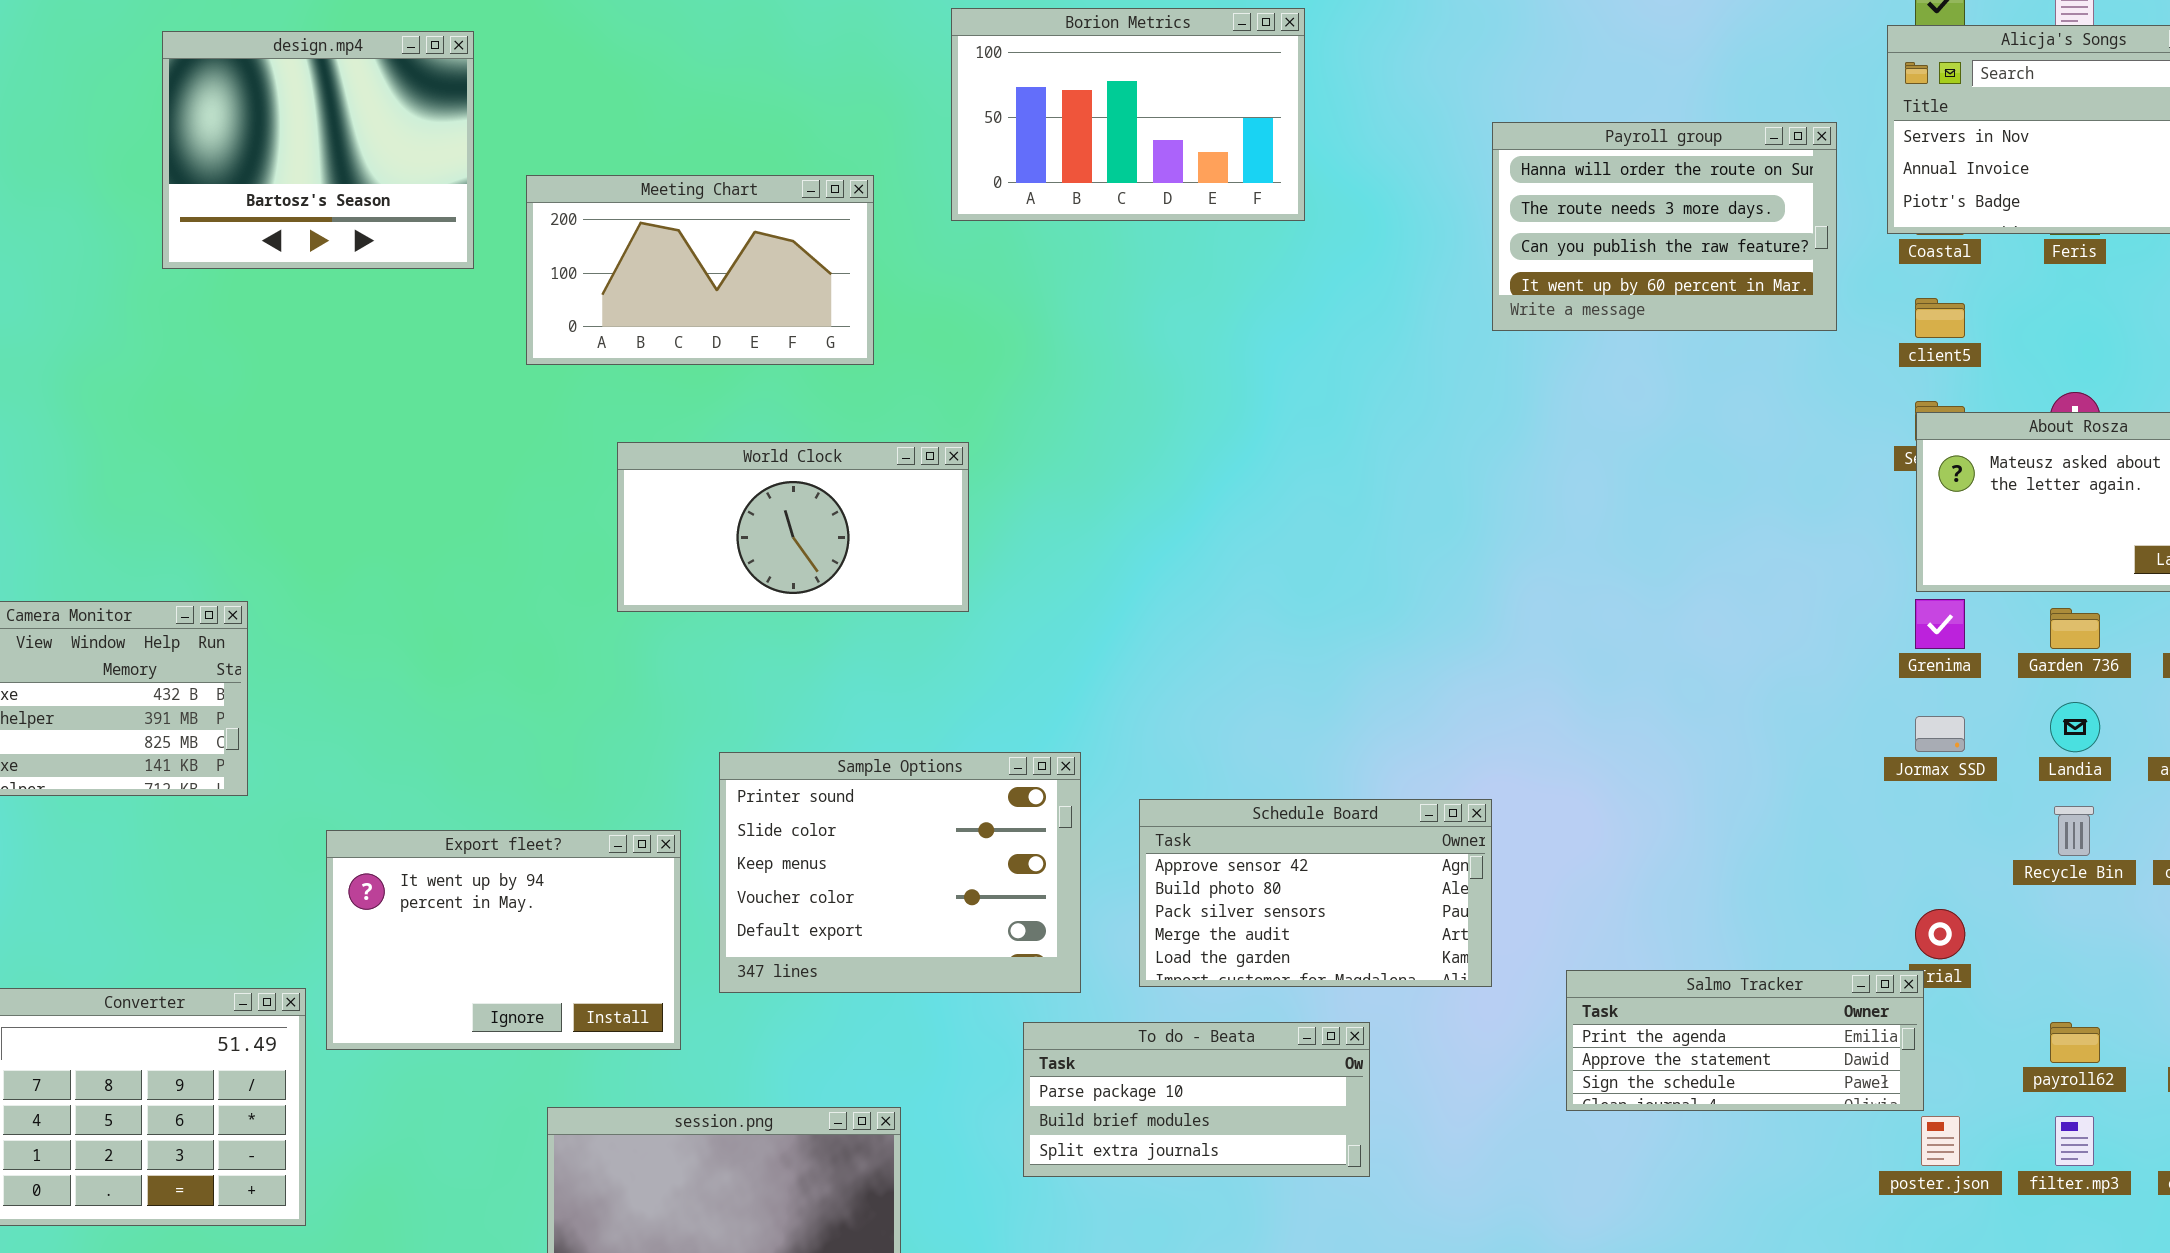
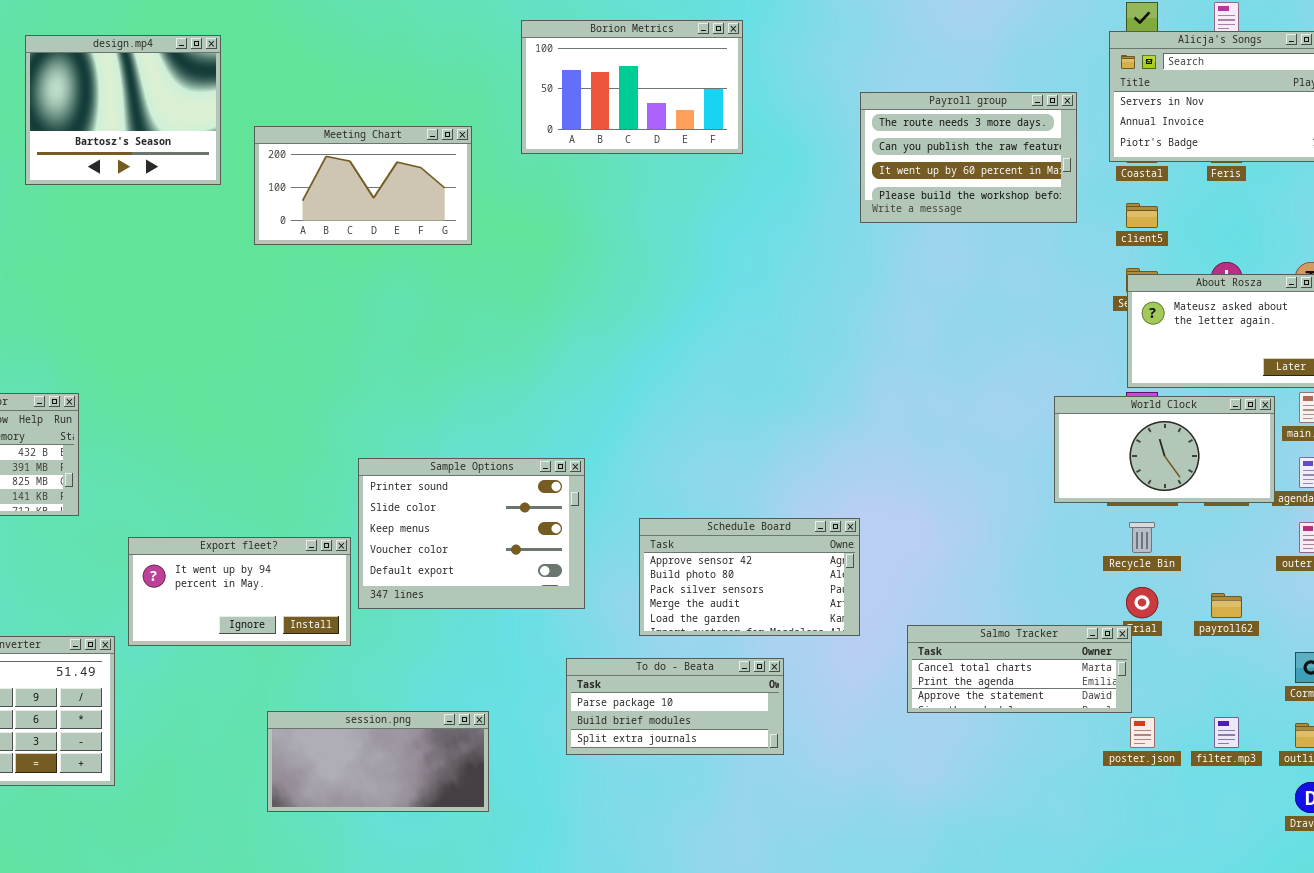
Payroll group: [1492,122,1837,331] -> [860,92,1077,223], scrolled down 1 row
World Clock: [617,442,969,612] -> [1054,396,1275,503], moved
Sample Options: [719,752,1081,993] -> [358,458,585,609], moved
Recycle Bin: [2054,806,2094,856] -> [1129,522,1155,553], moved
Export fleet?: [326,830,681,1050] -> [128,537,351,646], resized
Salmo Tracker: [1566,970,1924,1111] -> [907,625,1132,713], scrolled up 1 row
payroll62: [2050,1022,2100,1063] -> [1211,593,1242,618], moved

